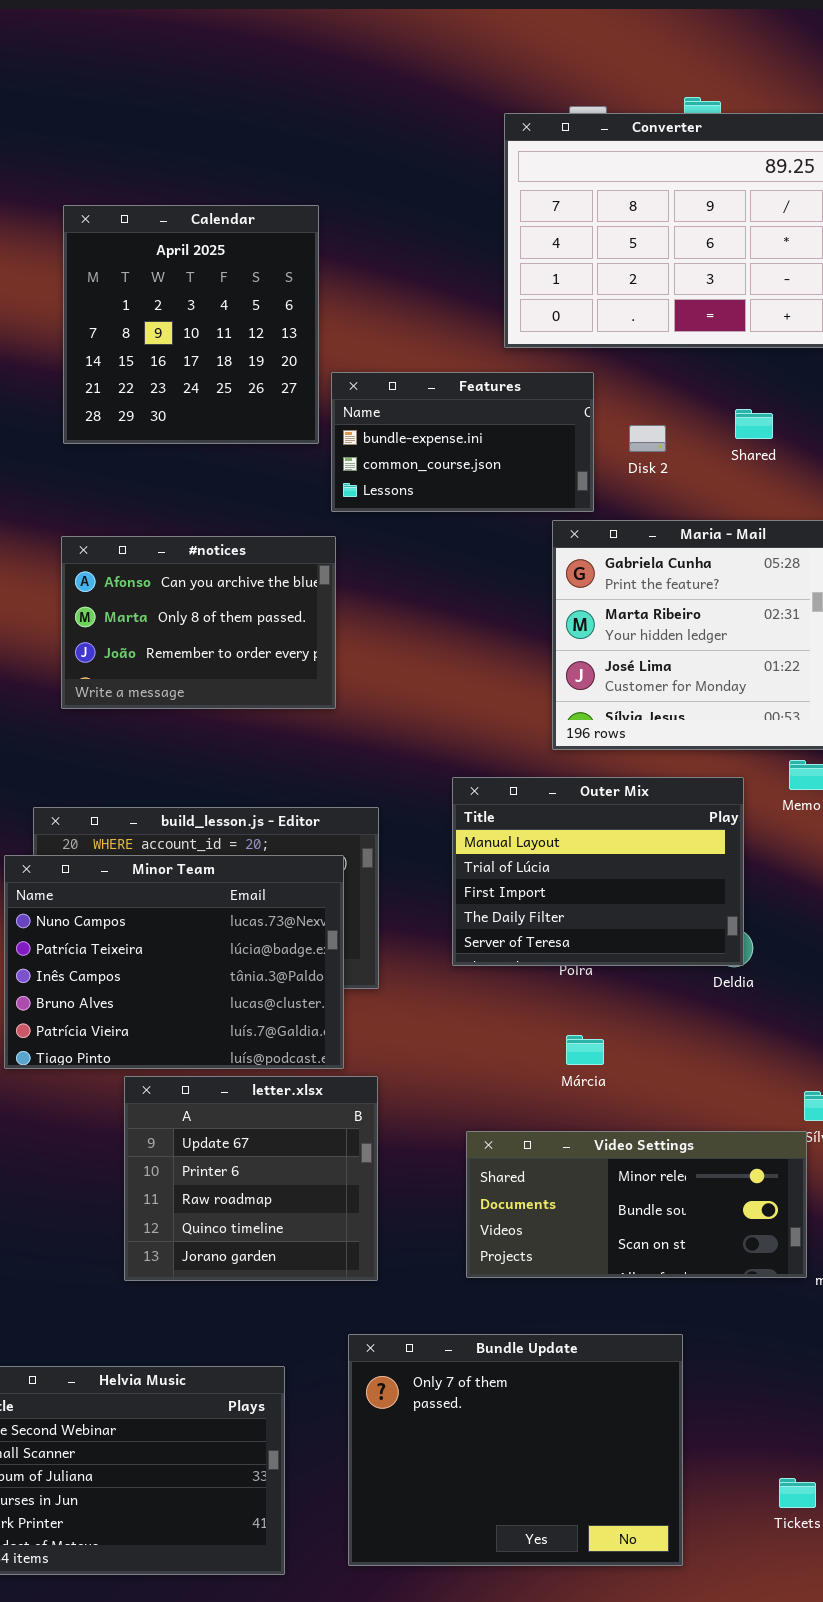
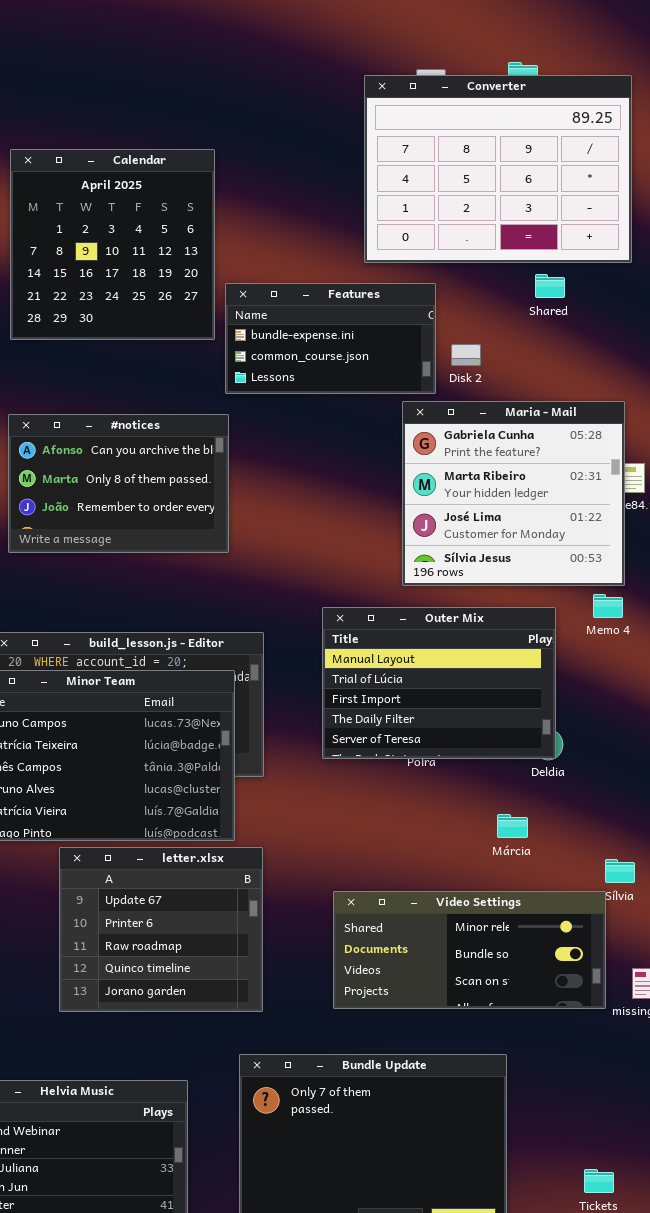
Shared: [735,409,773,439] -> [535,274,565,298], moved
Disk 2: [629,425,666,452] -> [451,344,481,366], moved
Márcia: [566,1035,604,1065] -> [497,814,528,838], moved

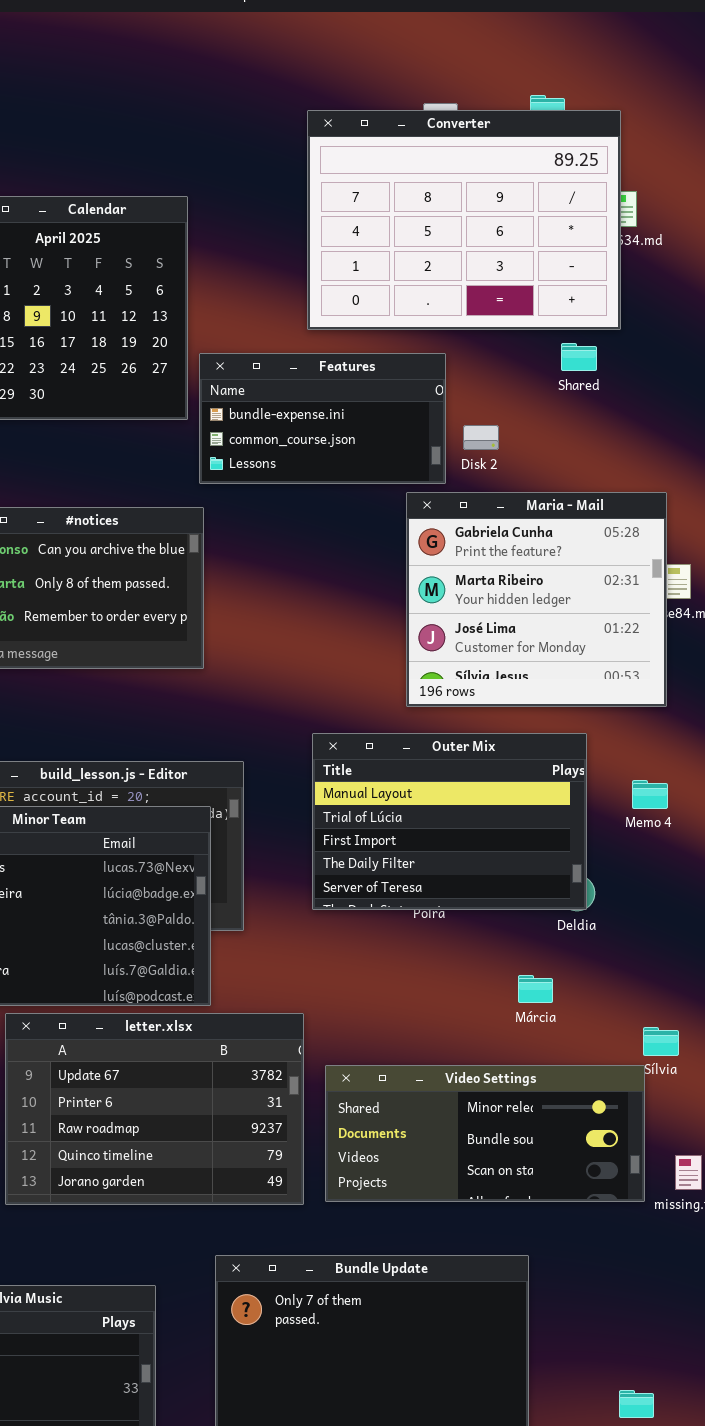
Converter: [364,75,632,263] -> [307,110,621,330], moved
Memo 4: [593,594,623,618] -> [632,780,668,809], moved
letter.xlsx: [59,847,263,1012] -> [5,1013,304,1205], resized

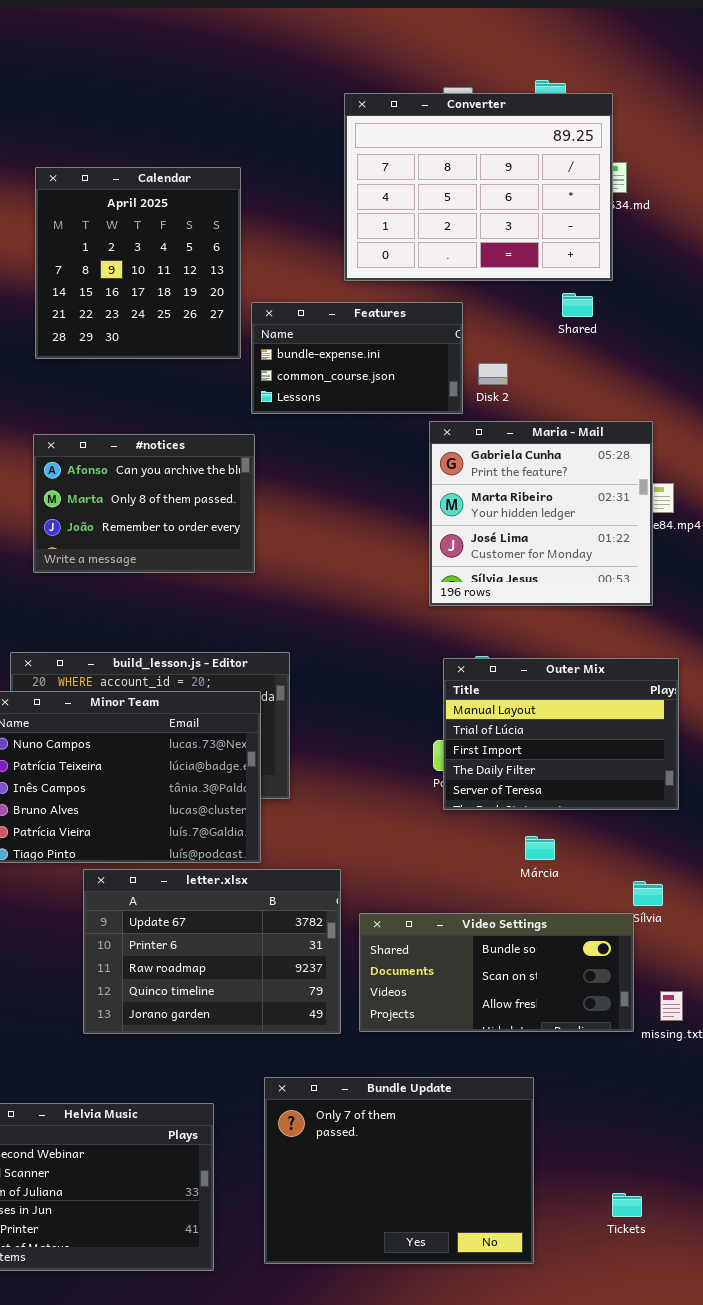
Outer Mix: [312,733,587,910] -> [443,658,679,810], moved
Video Settings: [325,1065,645,1202] -> [359,913,634,1032], scrolled down 1 row

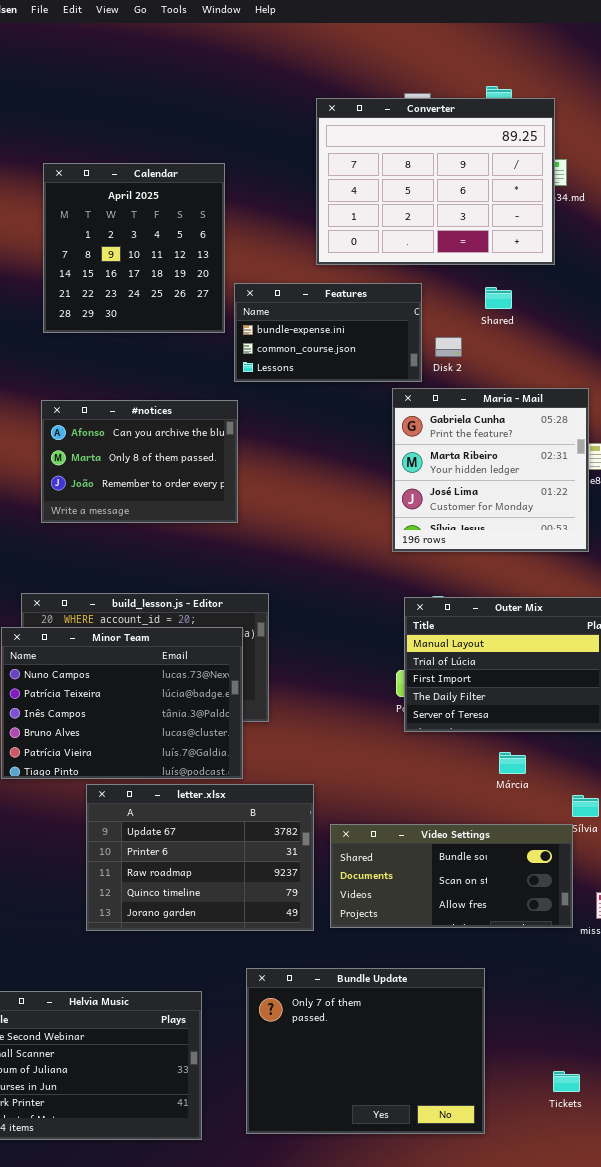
Shared: [562,293,593,317] -> [485,287,512,309], moved
Márcia: [525,836,555,860] -> [499,752,526,774], moved

